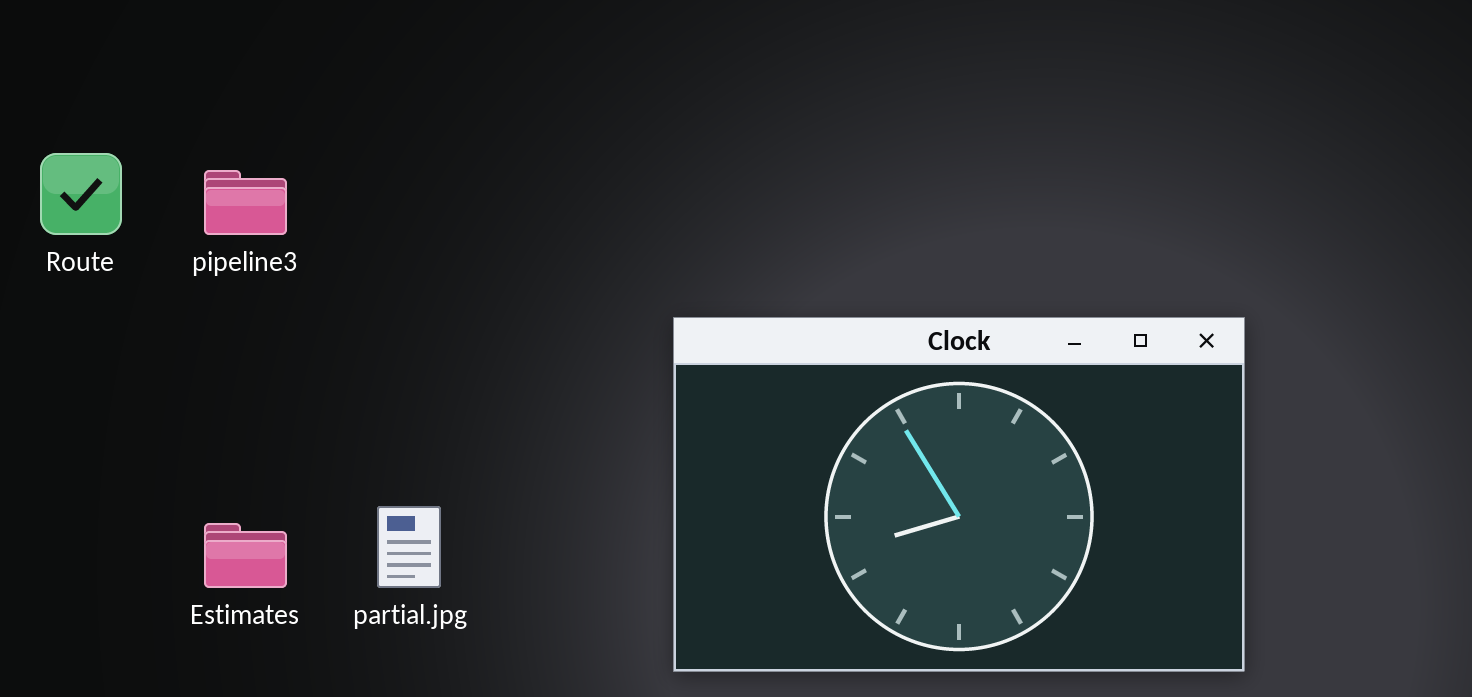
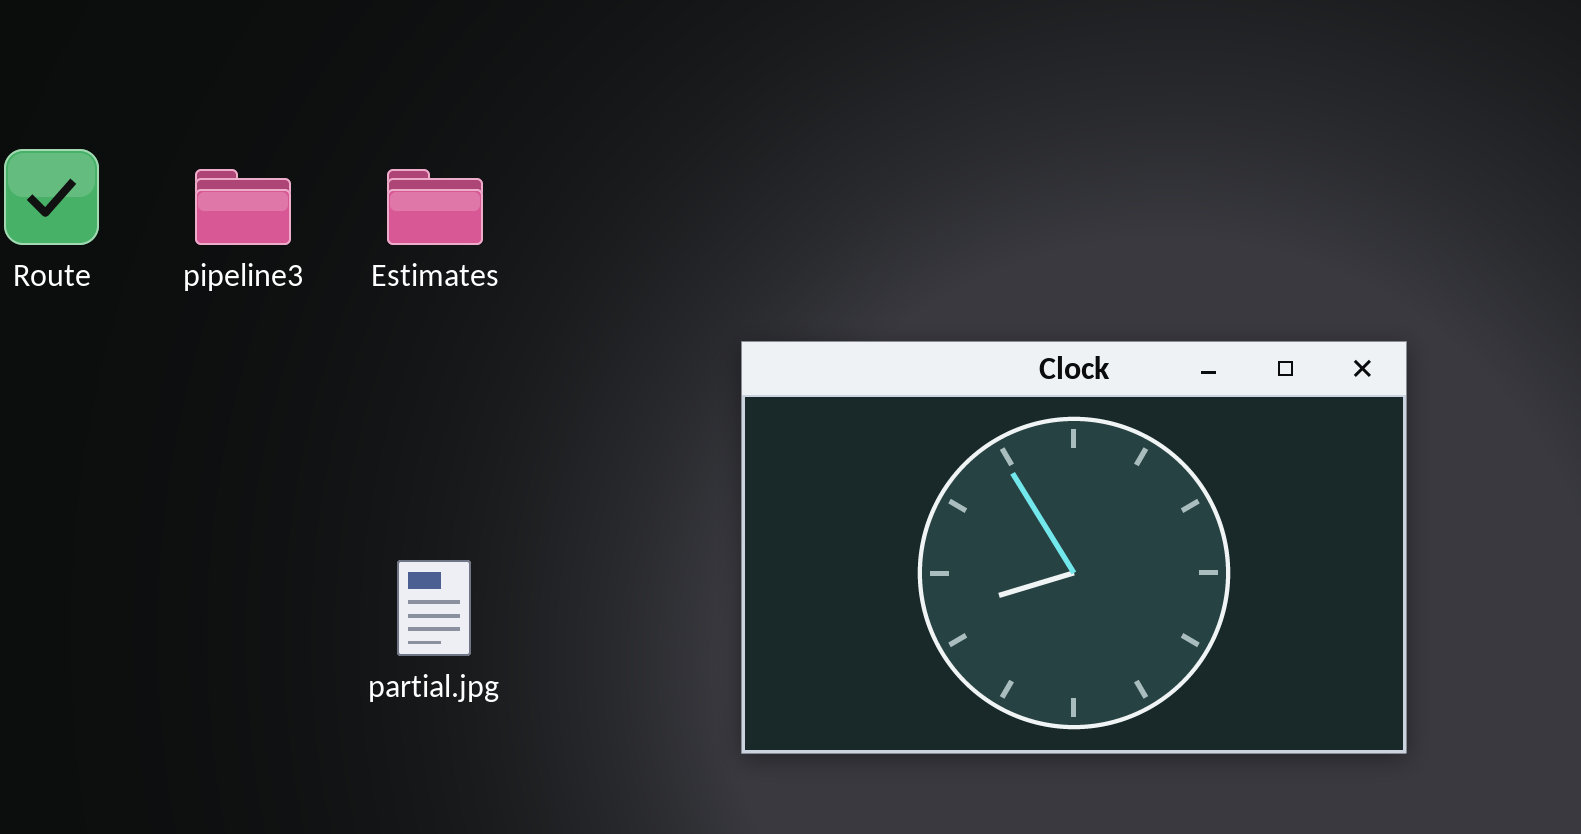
Estimates: [204,523,287,588] -> [387,169,483,245], moved

